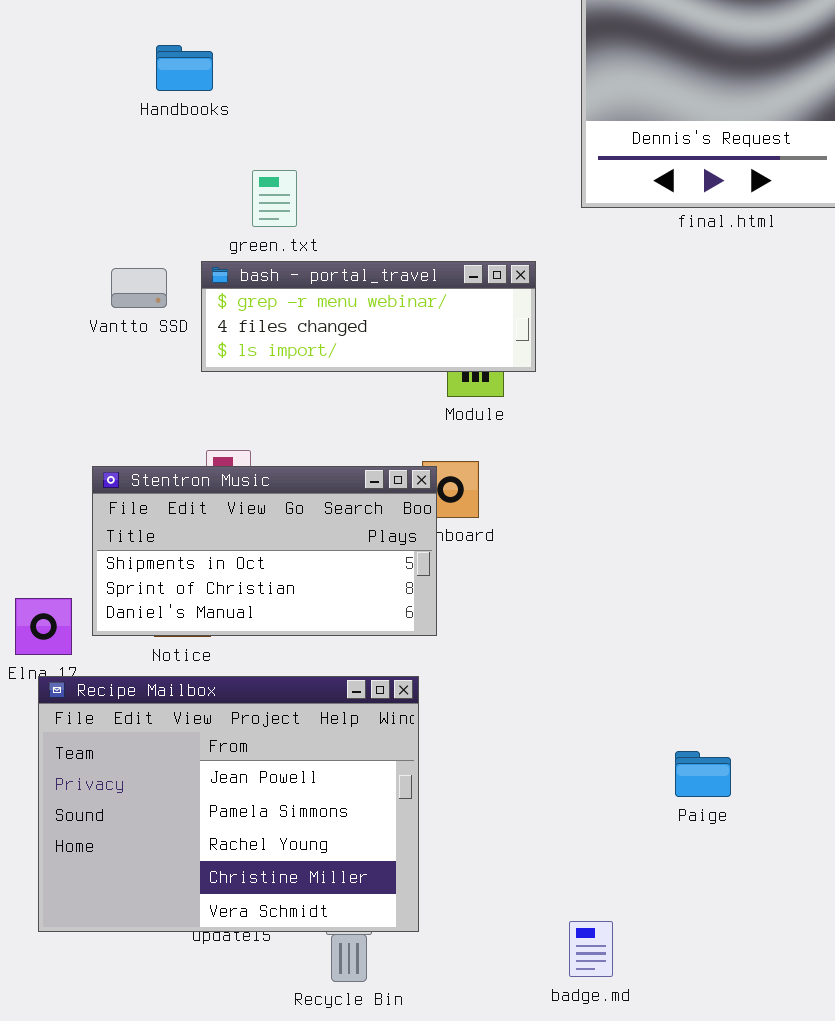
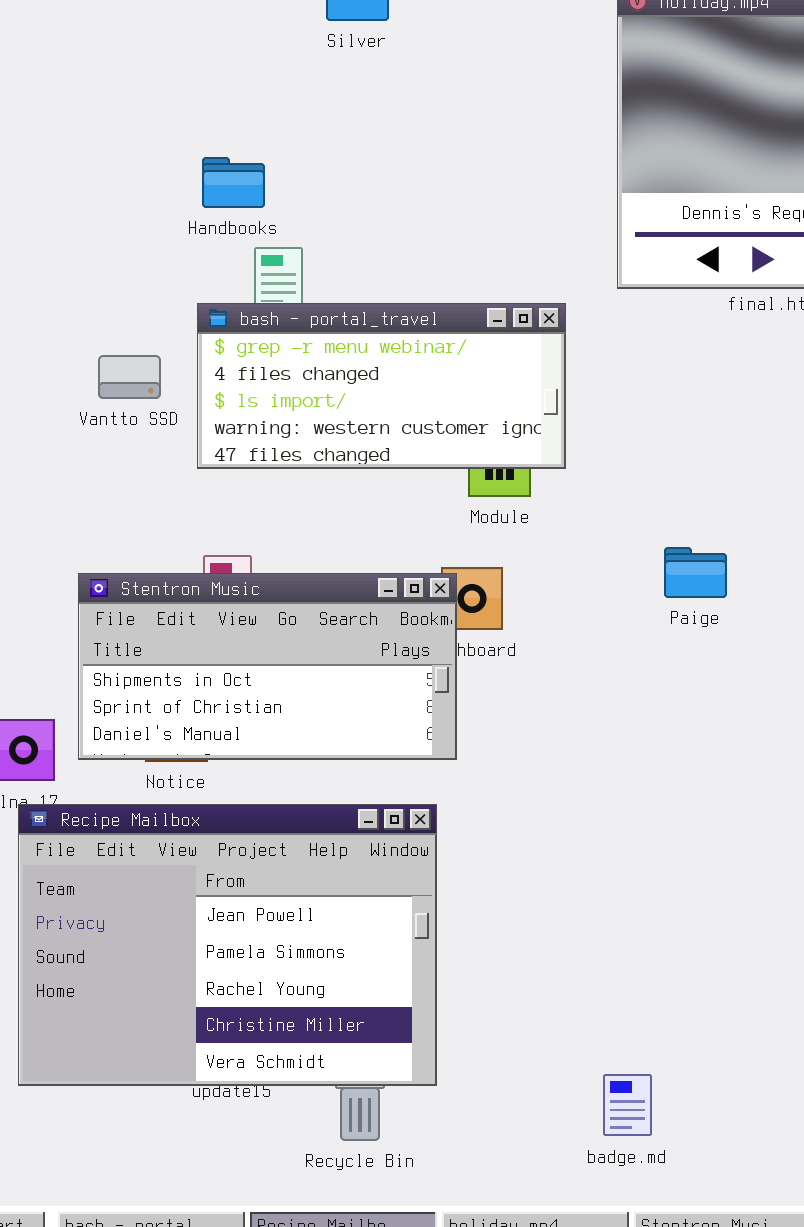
Handbooks: [156,45,213,91] -> [202,157,265,208], moved
bash - portal_travel: [201,261,536,372] -> [197,303,566,469], resized
Paige: [675,751,731,797] -> [664,547,727,598], moved

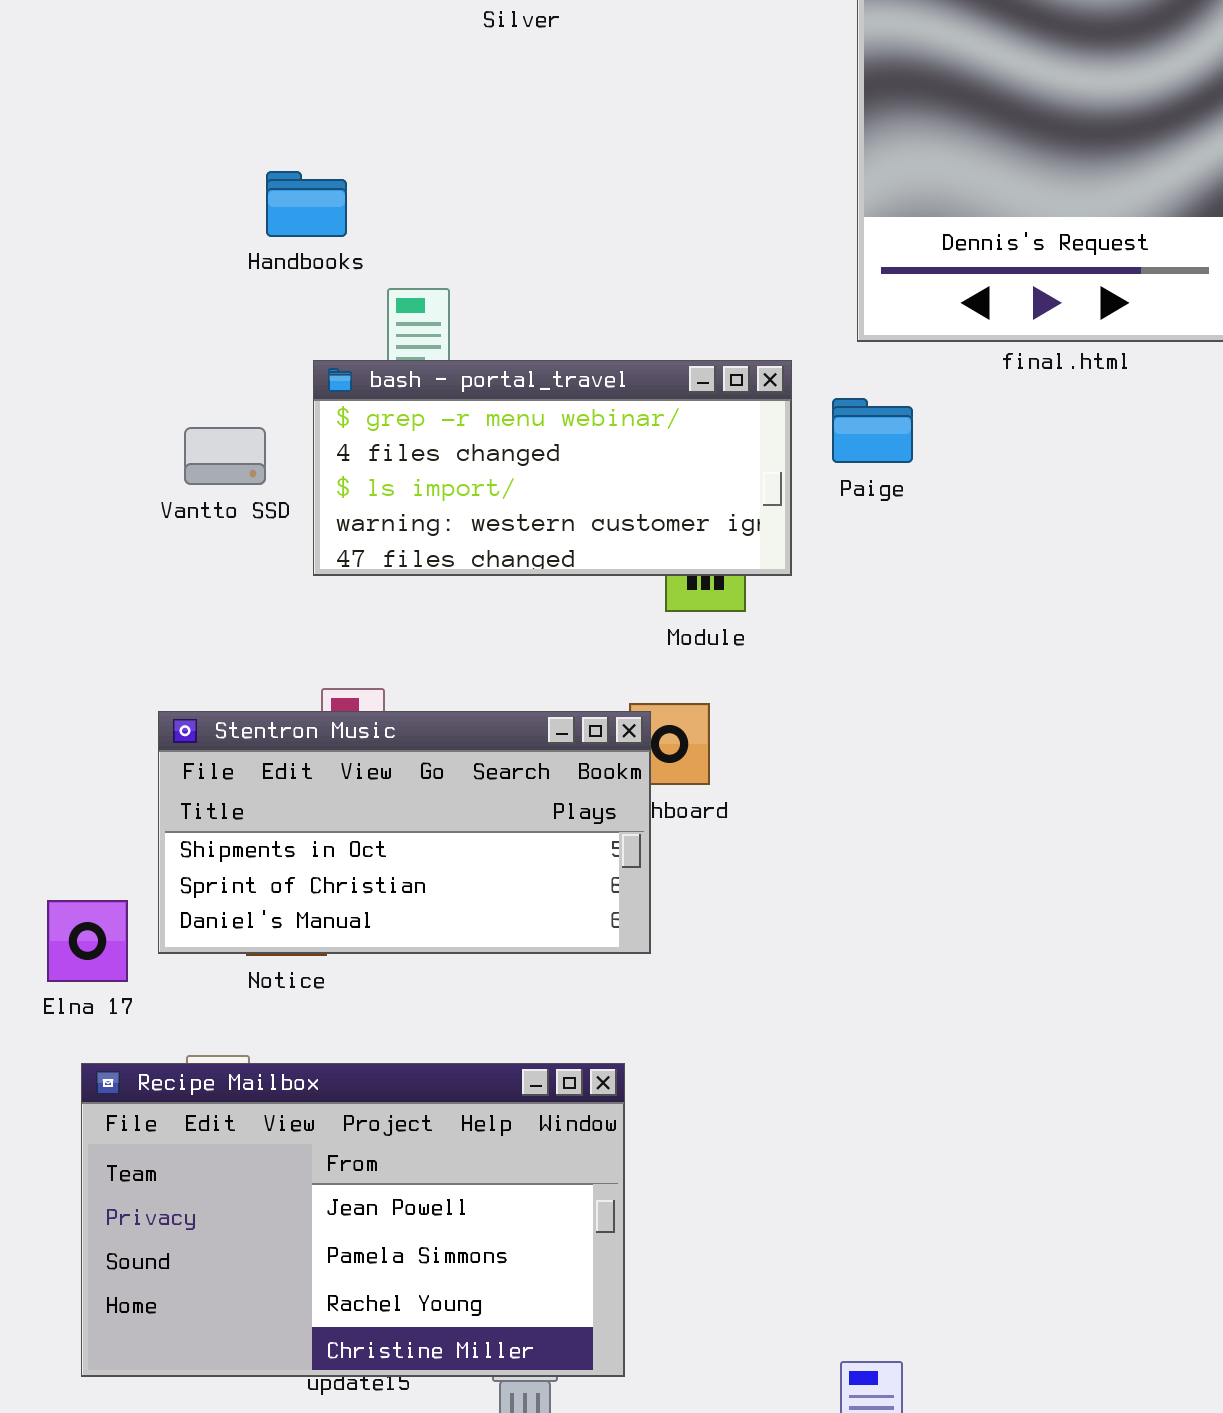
Handbooks: [202,157,265,208] -> [266,171,347,237], moved
Paige: [664,547,727,598] -> [832,398,913,463], moved
Recipe Mailbox: [18,804,437,1086] -> [81,1063,625,1377], resized

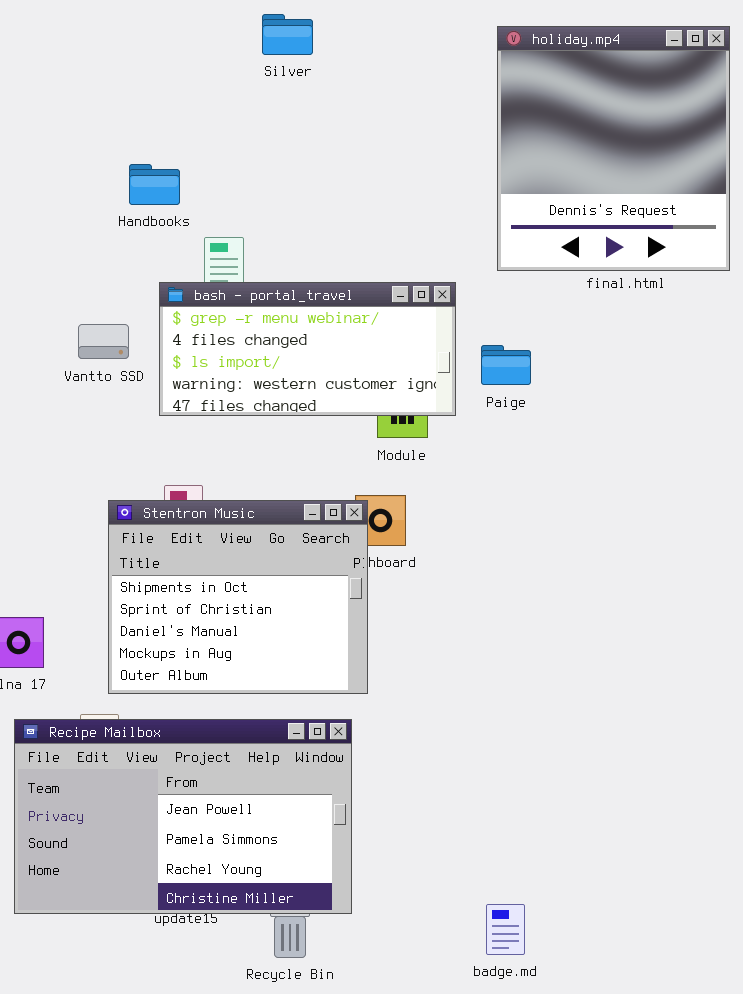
Paige: [832,398,913,463] -> [481,345,531,385], moved
Stentron Music: [158,711,651,954] -> [108,500,368,694], resized

